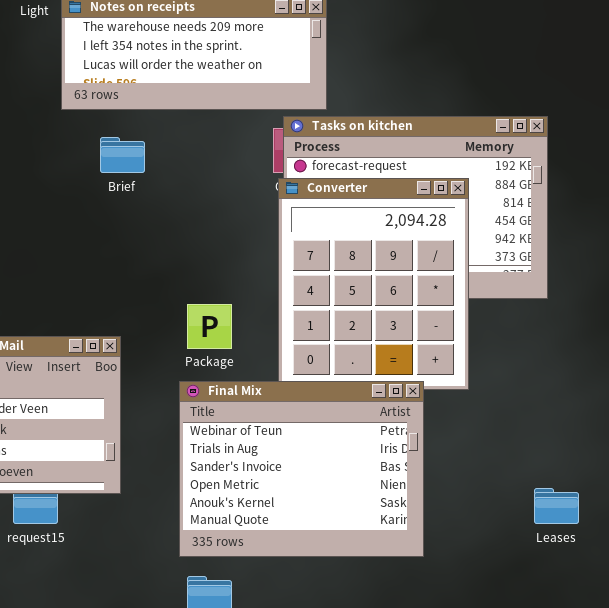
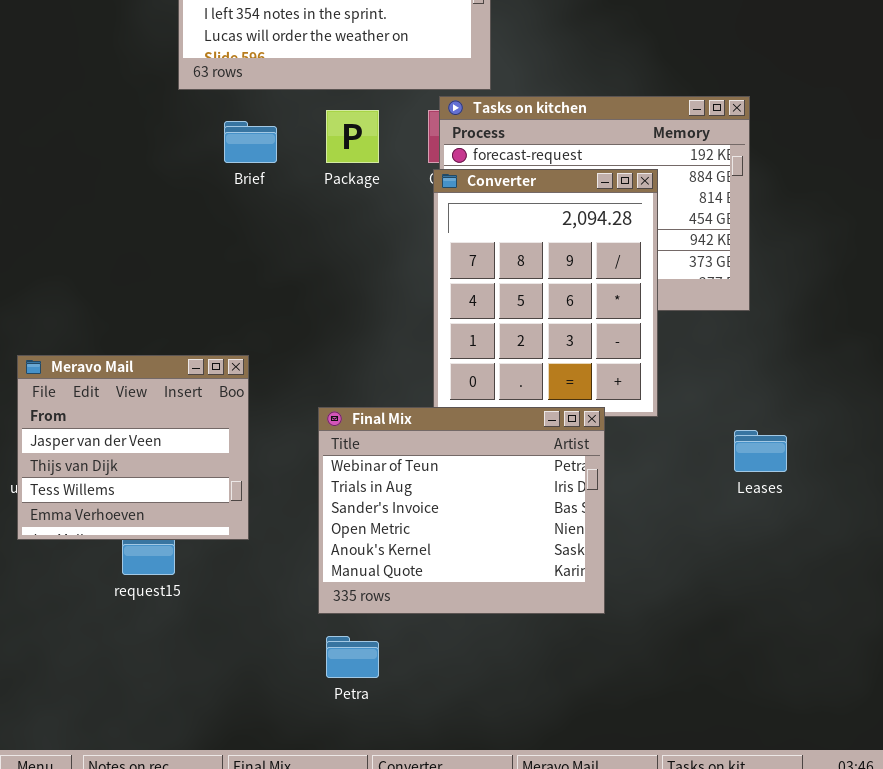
Package: [187,304,232,349] -> [326,110,379,163], moved
Leases: [534,488,579,524] -> [734,430,787,472], moved

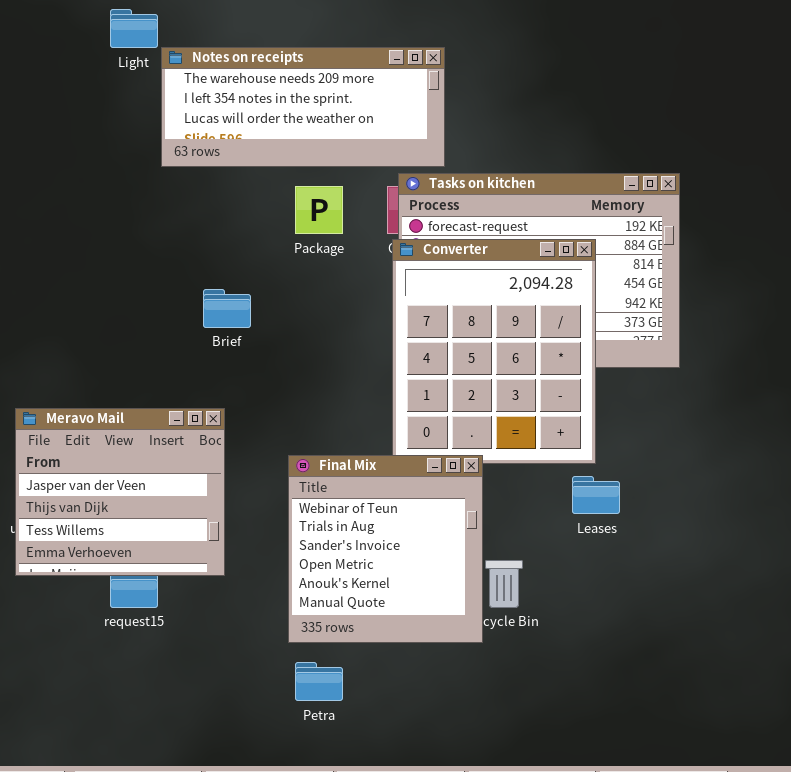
Brief: [224,121,277,163] -> [203,289,251,328], moved
Final Mix: [318,407,605,614] -> [288,455,483,643], resized
Leases: [734,430,787,472] -> [572,476,620,514], moved

